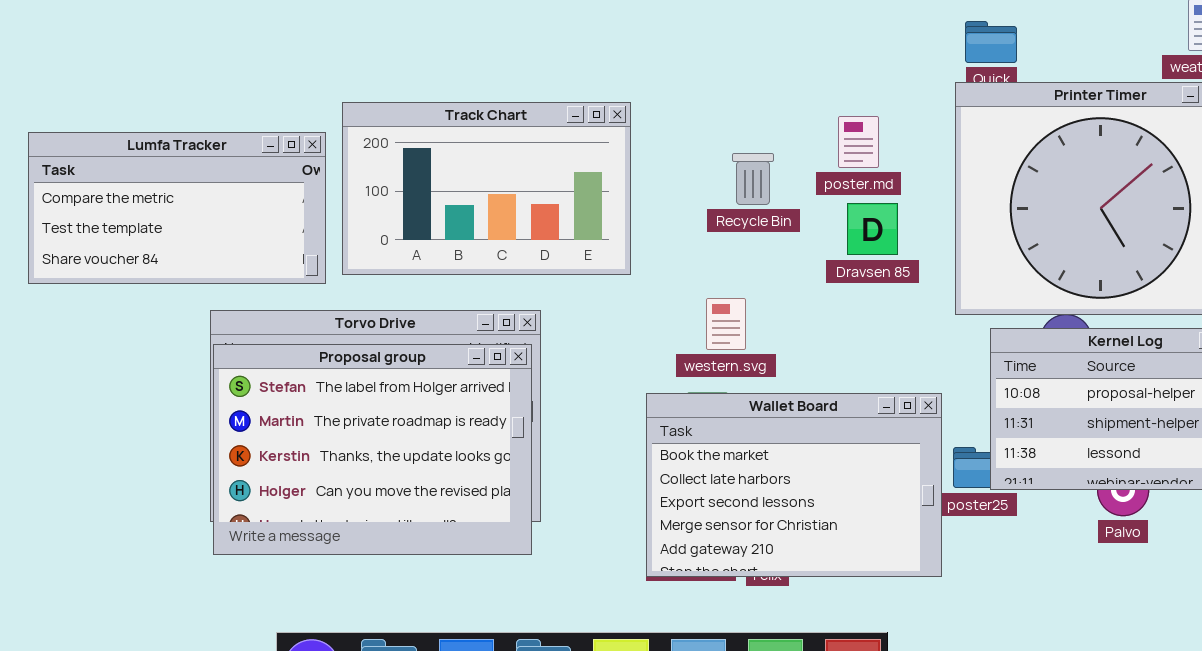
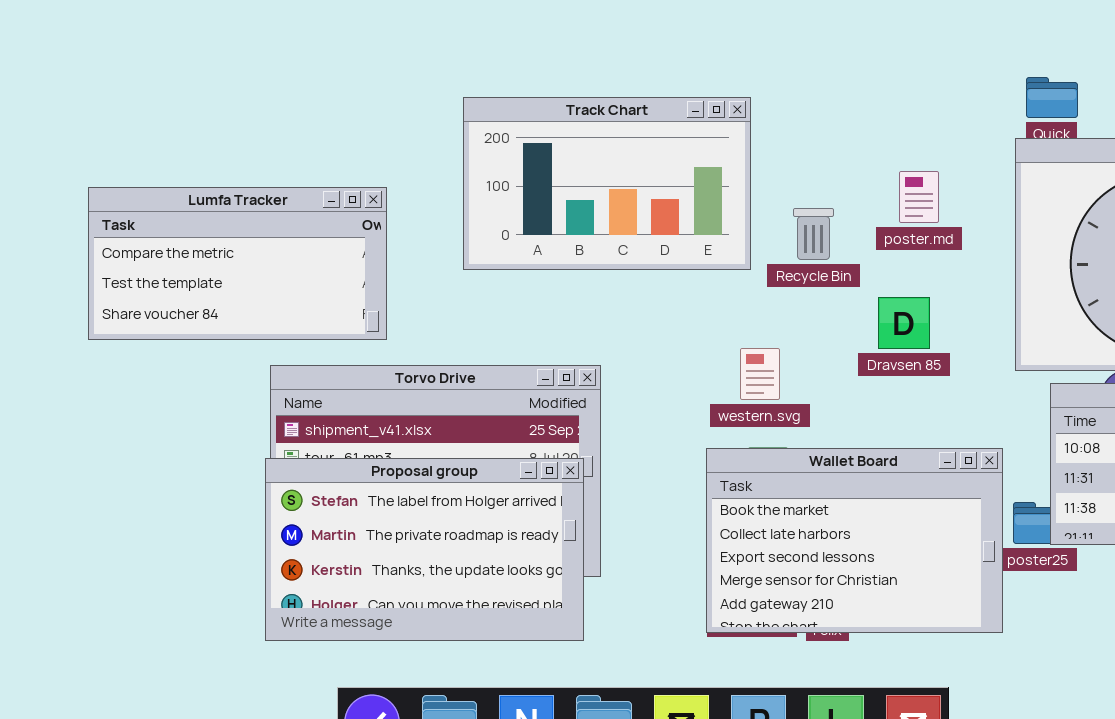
Track Chart: [342,102,631,275] -> [463,97,751,270], moved
Dravsen 85: [847,203,898,255] -> [878,297,930,349], moved
western.svg: [706,298,746,350] -> [740,348,780,400], moved
Proposal group: [213,344,532,555] -> [265,458,584,641], moved, resized

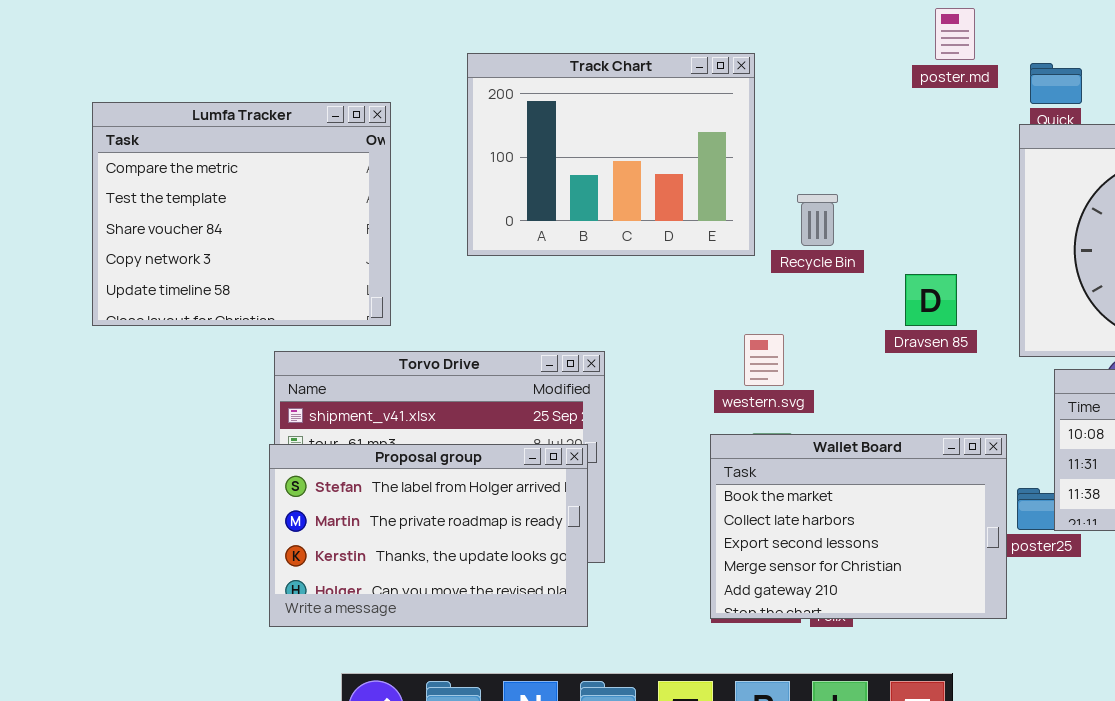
Track Chart: [463,97,751,270] -> [467,53,755,256], resized
poster.md: [899,171,939,223] -> [935,8,975,60], moved
Lumfa Tracker: [88,187,387,340] -> [92,102,391,326], resized
Dravsen 85: [878,297,930,349] -> [905,274,957,326], moved

